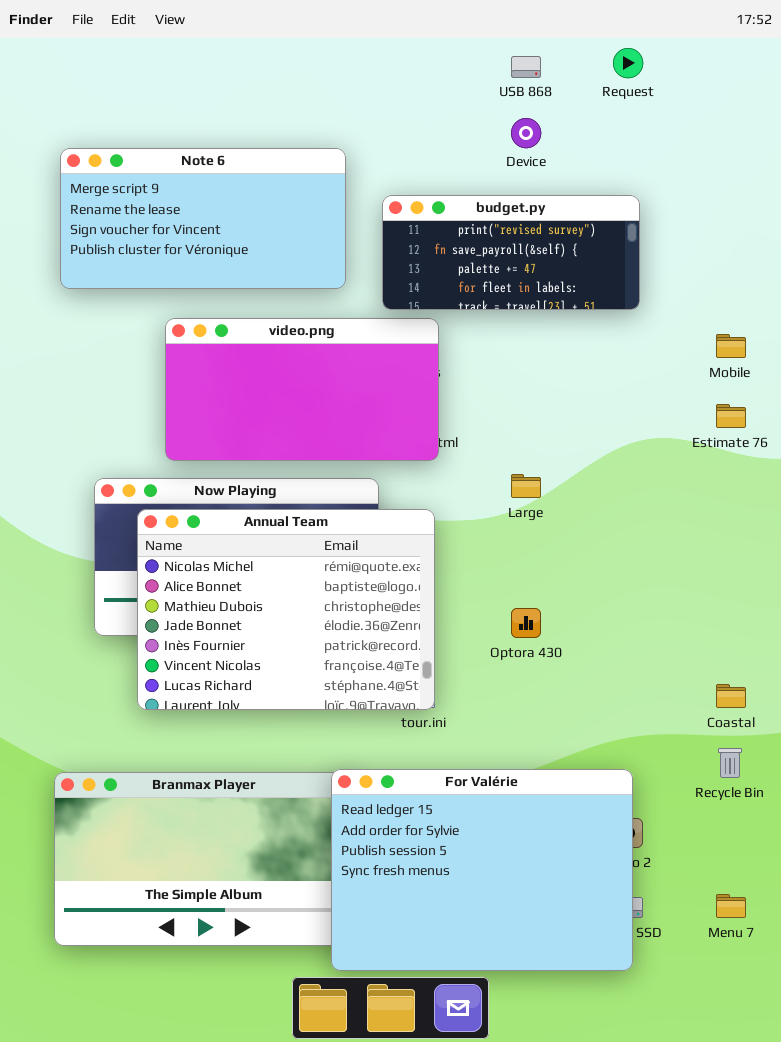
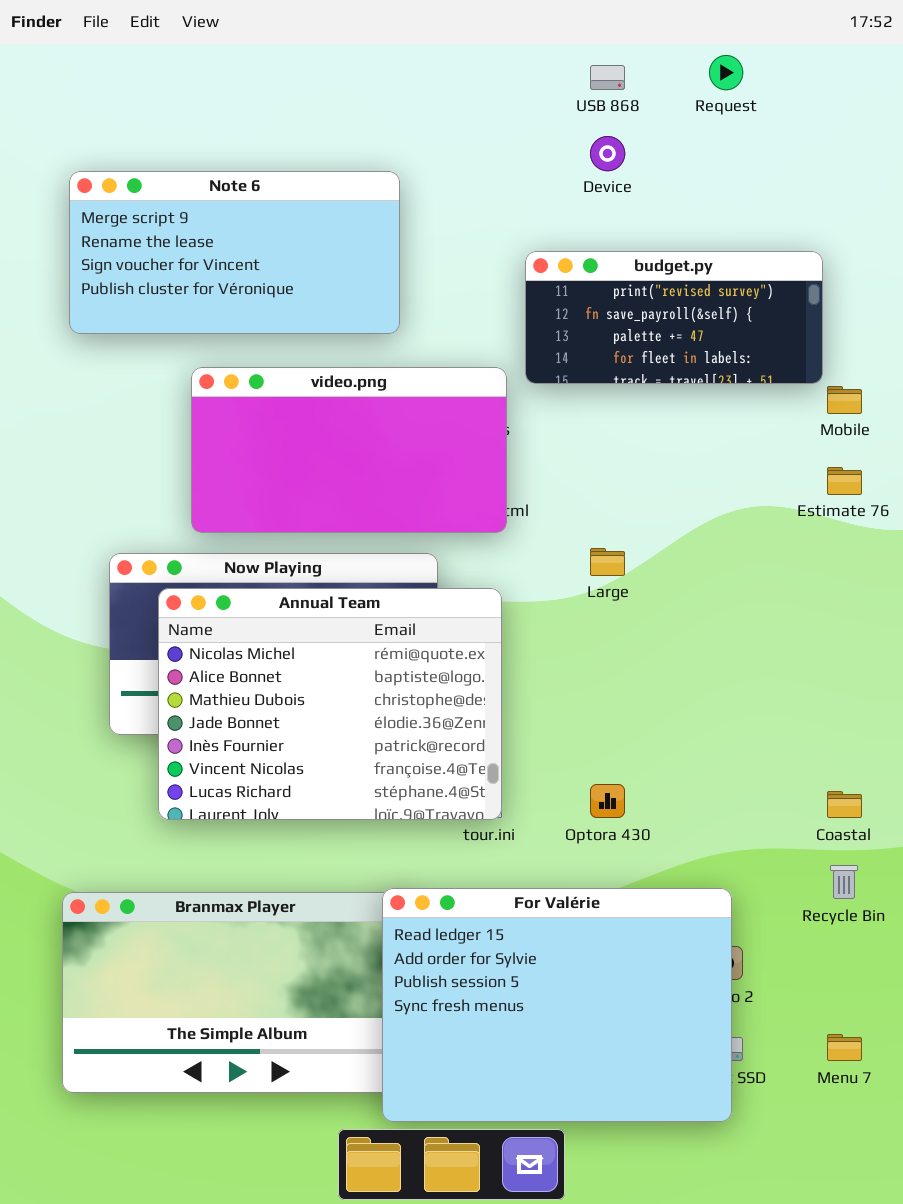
budget.py: [382,195,640,310] -> [525,251,823,384], moved
Optora 430: [511,608,541,638] -> [590,784,625,818], moved

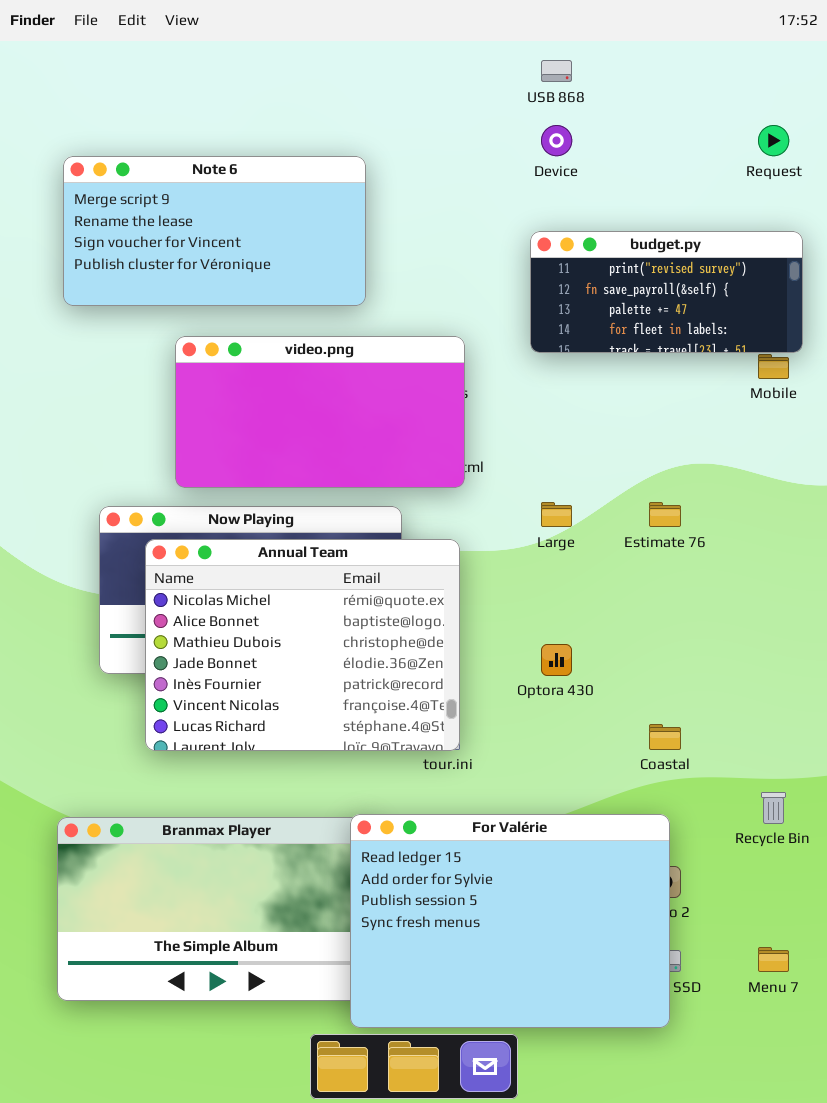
Request: [709,55,743,90] -> [758,125,789,156], moved
budget.py: [525,251,823,384] -> [530,231,803,353], moved
Estimate 76: [827,467,862,495] -> [649,502,681,527], moved
Optora 430: [590,784,625,818] -> [541,644,572,676], moved
Coastal: [827,791,862,818] -> [649,724,681,750], moved

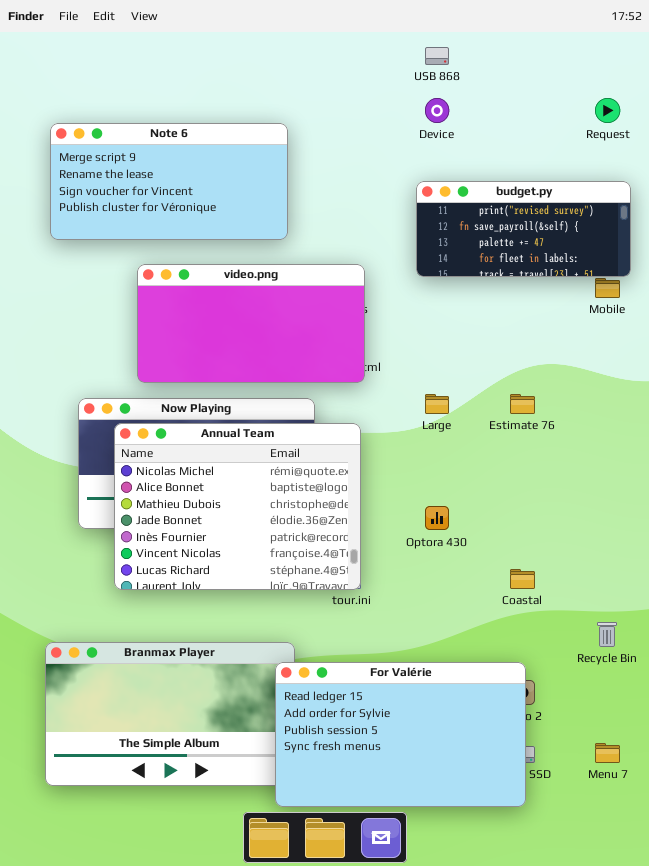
For Valérie: [350,814,670,1028] -> [275,662,526,807], resized

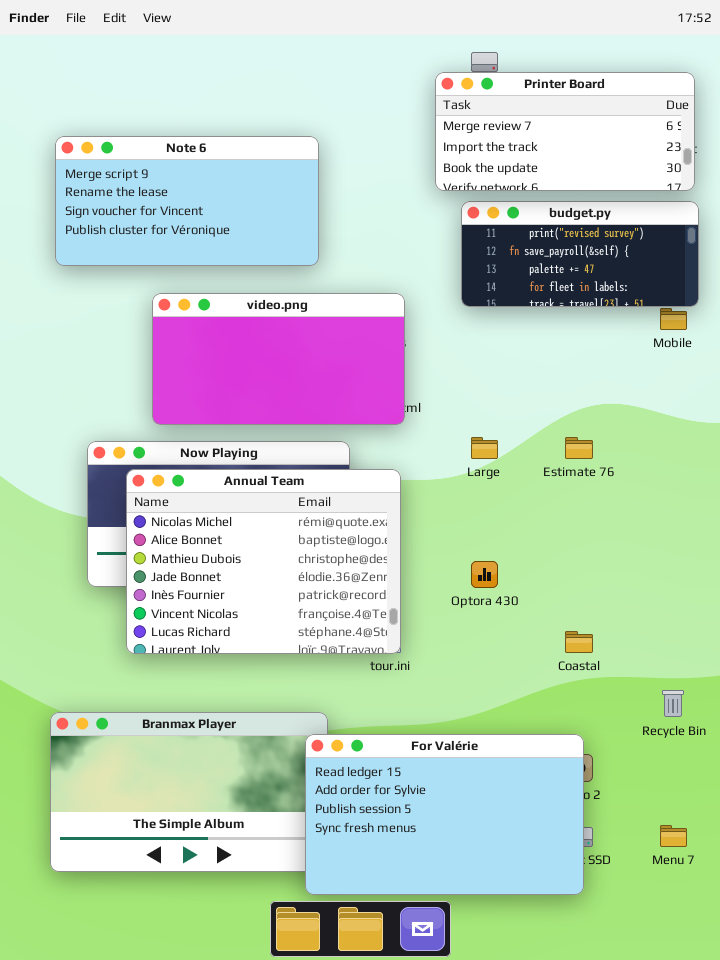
Printer Board: none -> [435,72,695,191], opened

